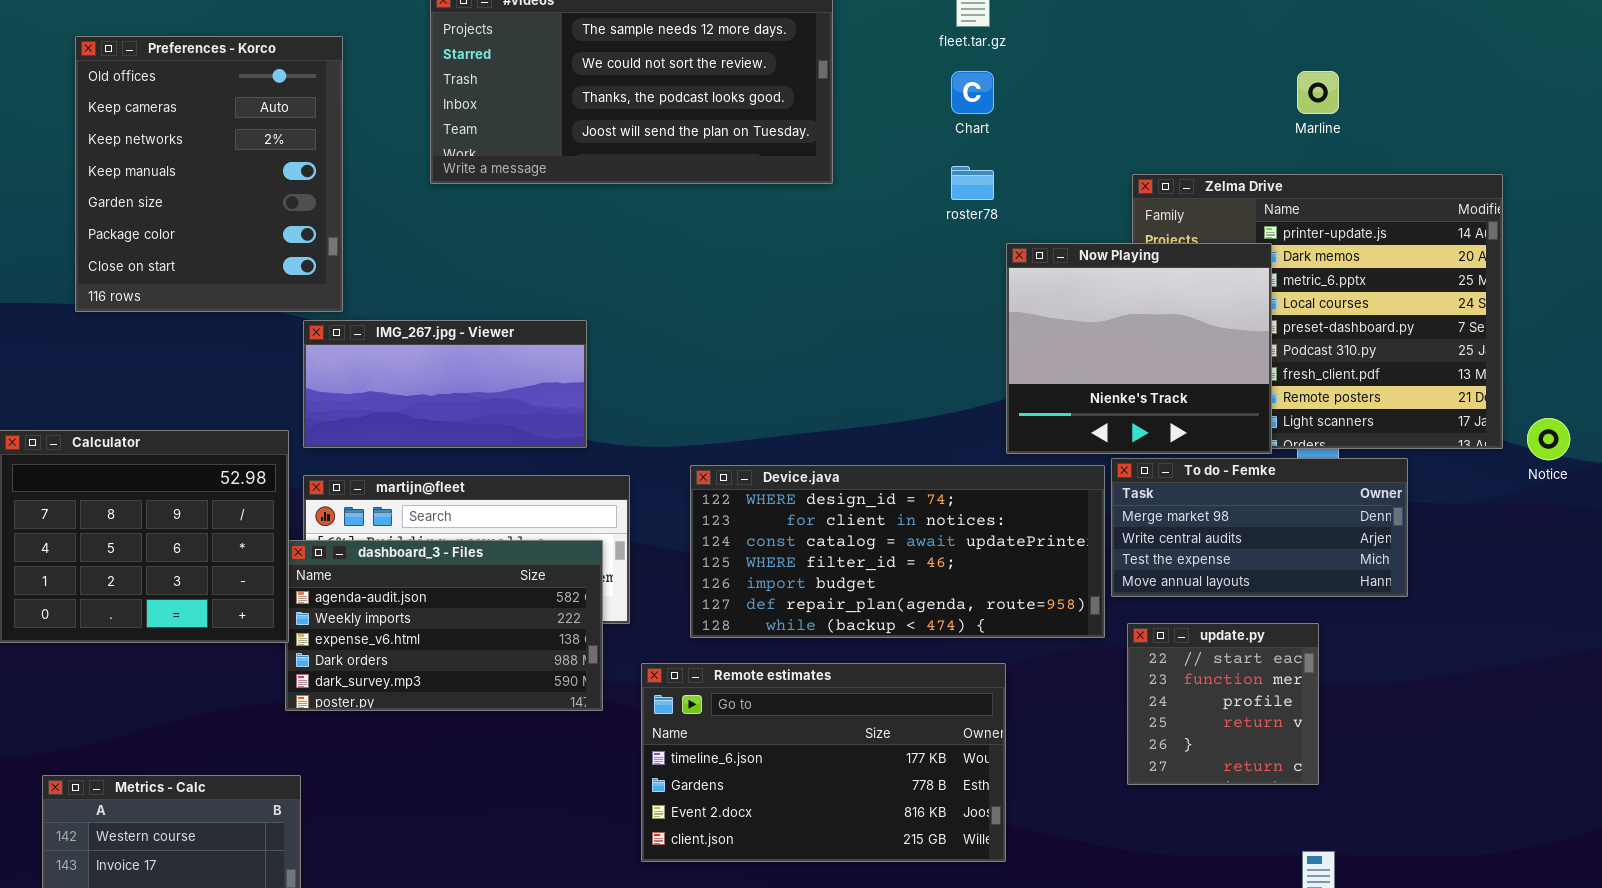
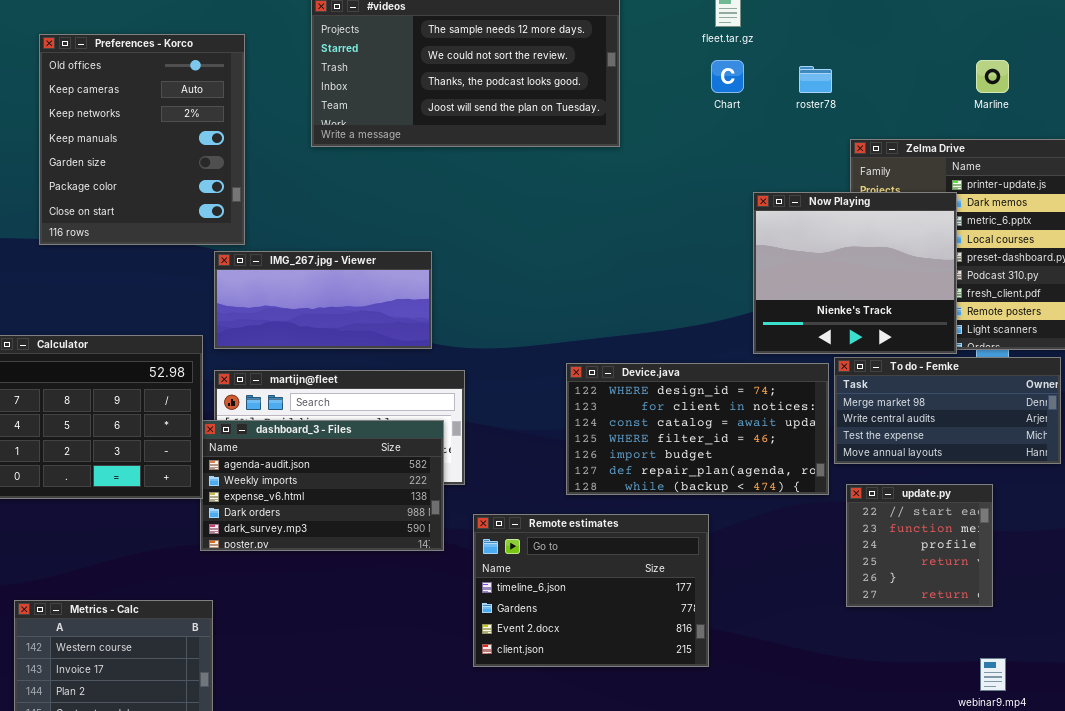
roster78: [951,166,994,200] -> [799,66,832,93], moved
Device.java: [690,465,1105,638] -> [566,363,829,495], resized
Remote estimates: [641,663,1006,862] -> [473,514,709,667], resized

